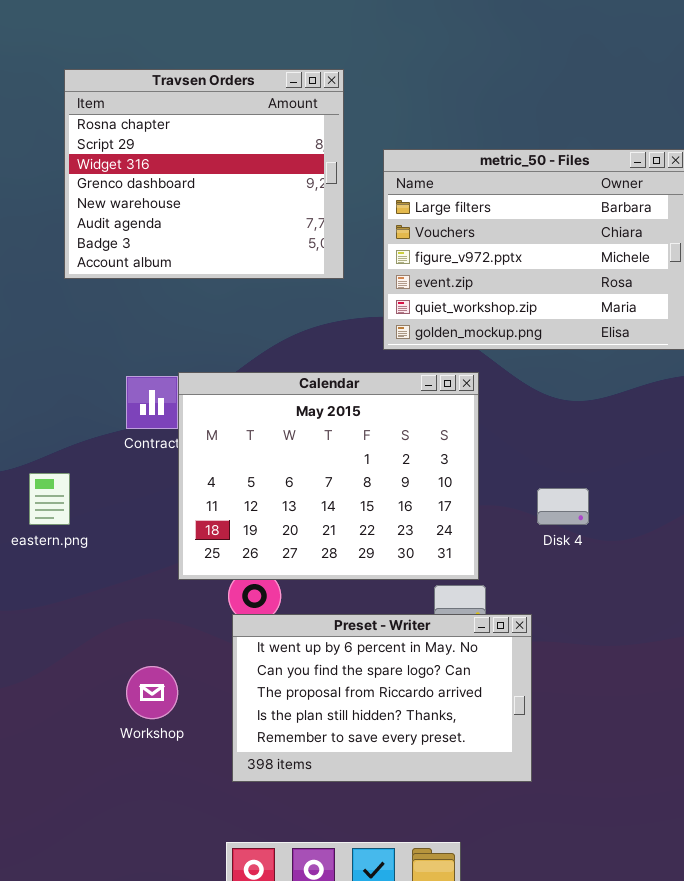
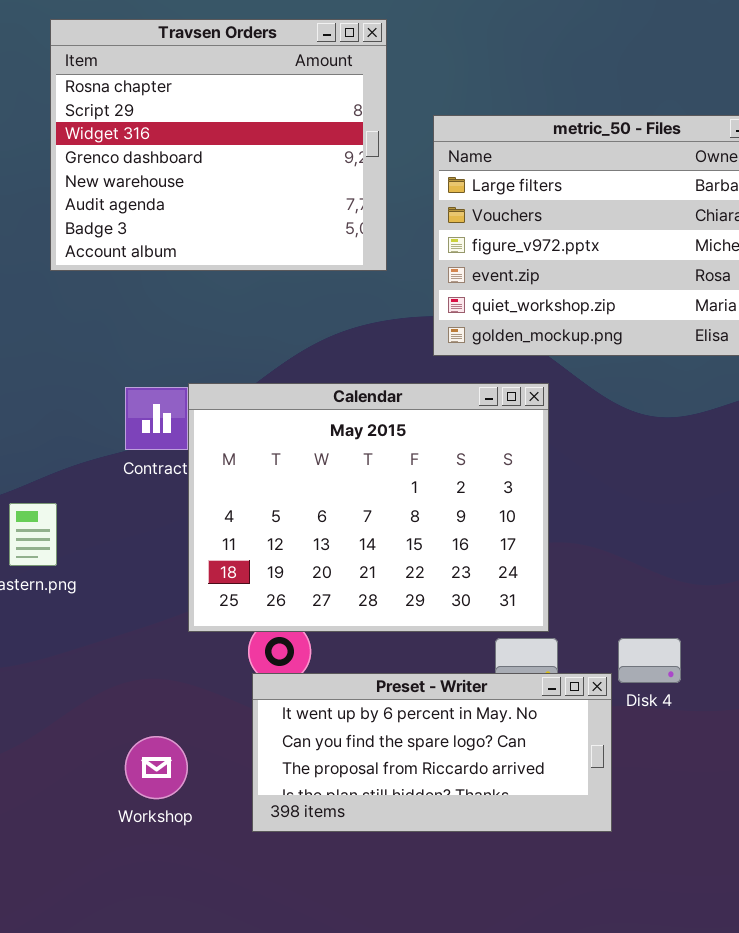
Disk 4: [537,488,589,525] -> [618,638,681,683], moved
Preset - Writer: [232,614,532,782] -> [252,673,612,832], resized

